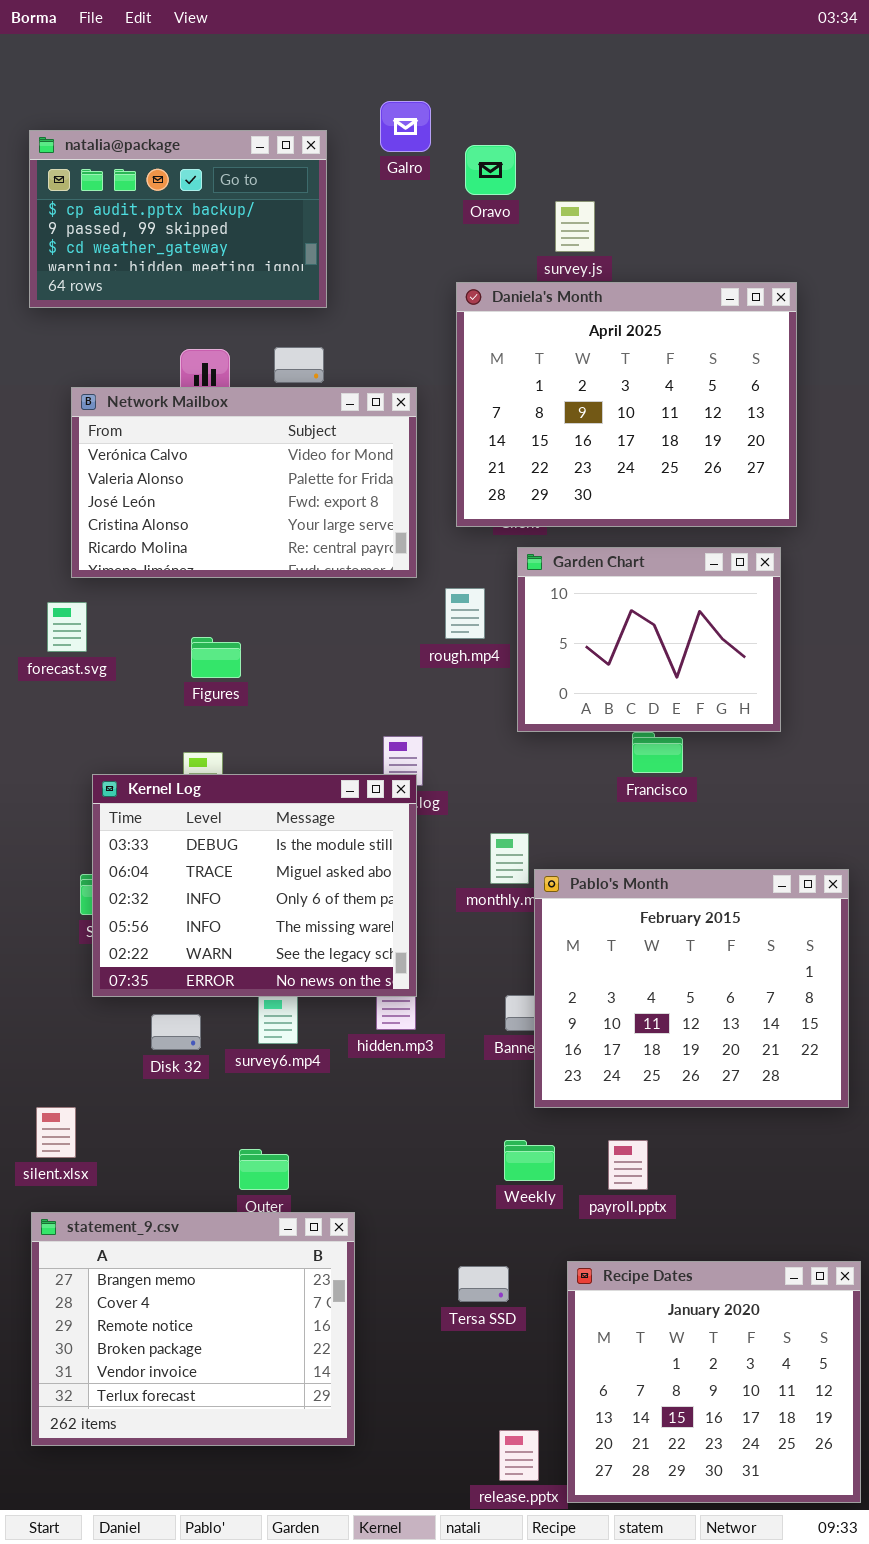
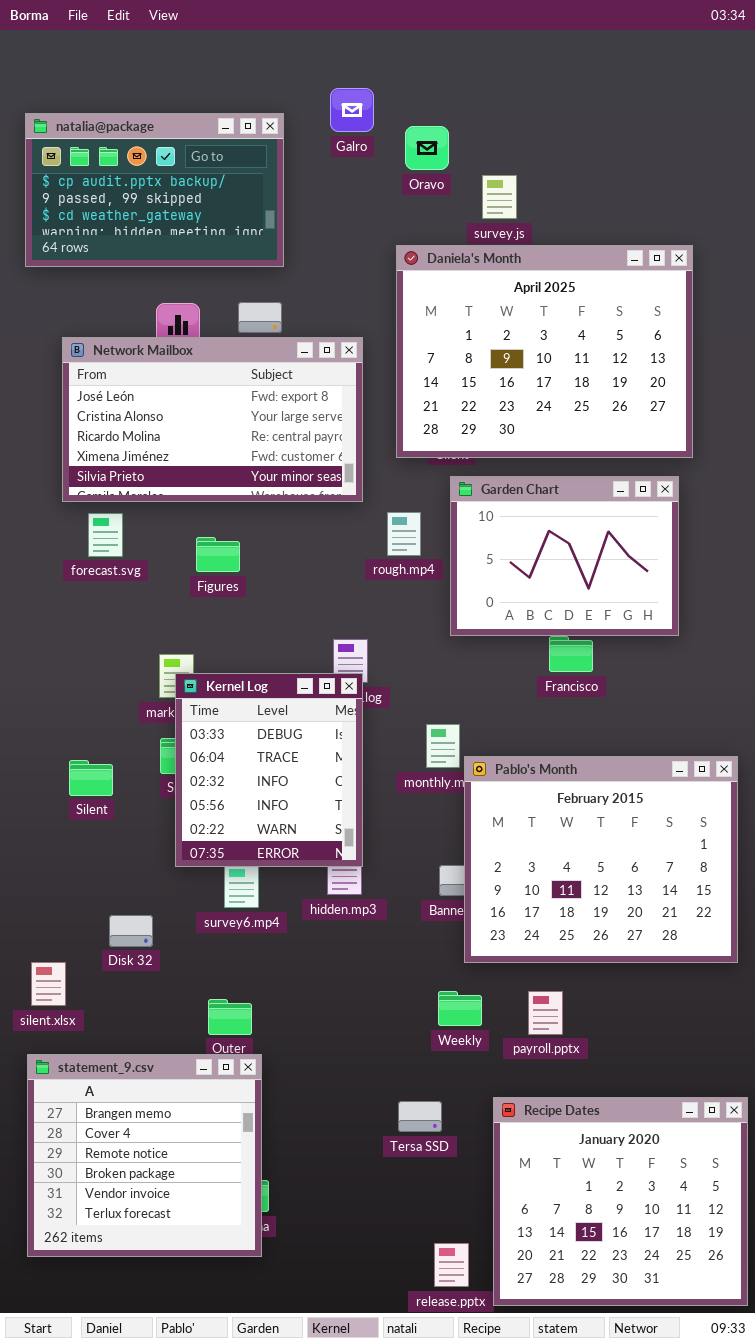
Network Mailbox: [71,387,417,578] -> [62,337,363,502], scrolled down 2 rows
forecast.svg: [47,602,87,652] -> [88,513,123,557], moved
Figures: [191,637,241,678] -> [196,537,240,572], moved
Kernel Log: [92,774,417,997] -> [175,673,363,867], resized
Disk 32: [151,1014,201,1050] -> [109,915,153,947], moved
statement_9.csv: [31,1212,355,1446] -> [27,1054,262,1257], resized

